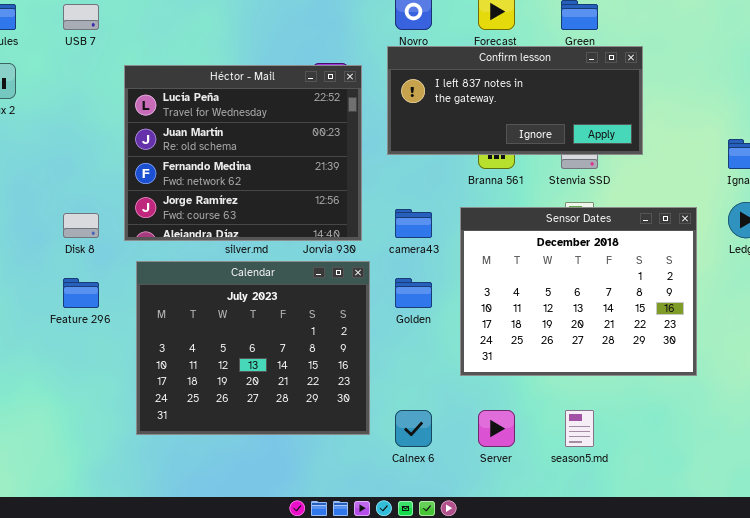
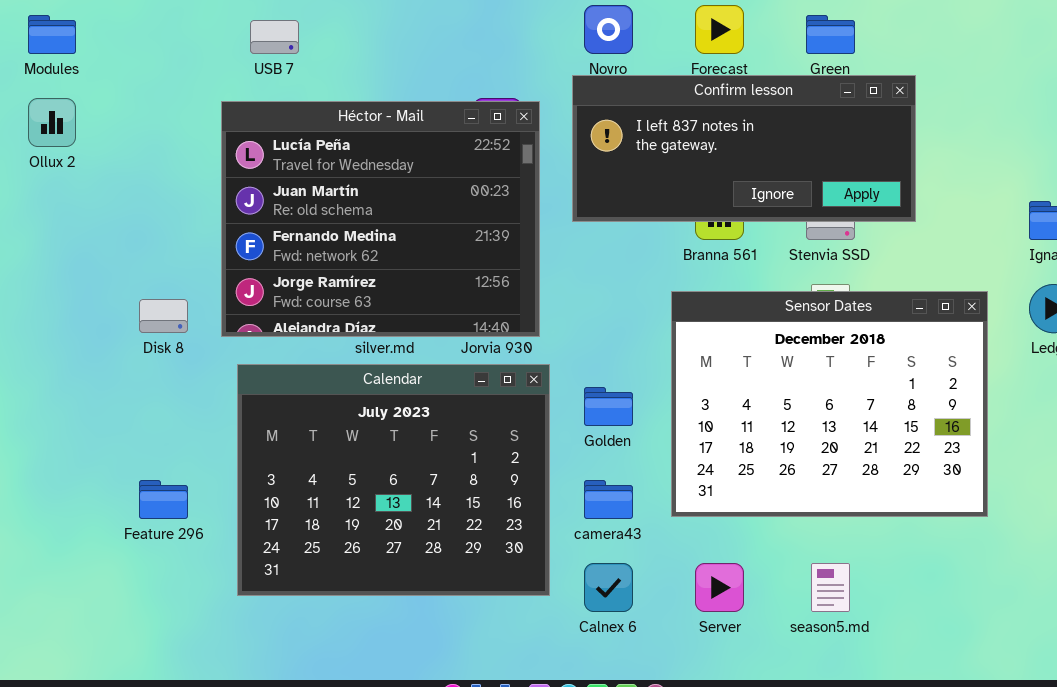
USB 7: [63,4,99,30] -> [250,20,299,54], moved
camera43: [395,209,432,238] -> [584,480,633,519], moved
Feature 296: [63,278,99,308] -> [139,480,188,519], moved

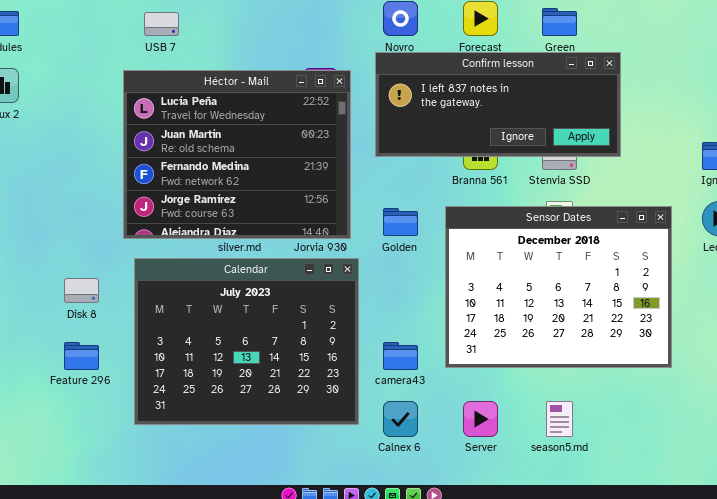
Disk 8: [139,299,188,333] -> [64,278,99,303], moved
Golden: [584,387,633,426] -> [383,208,418,236], moved

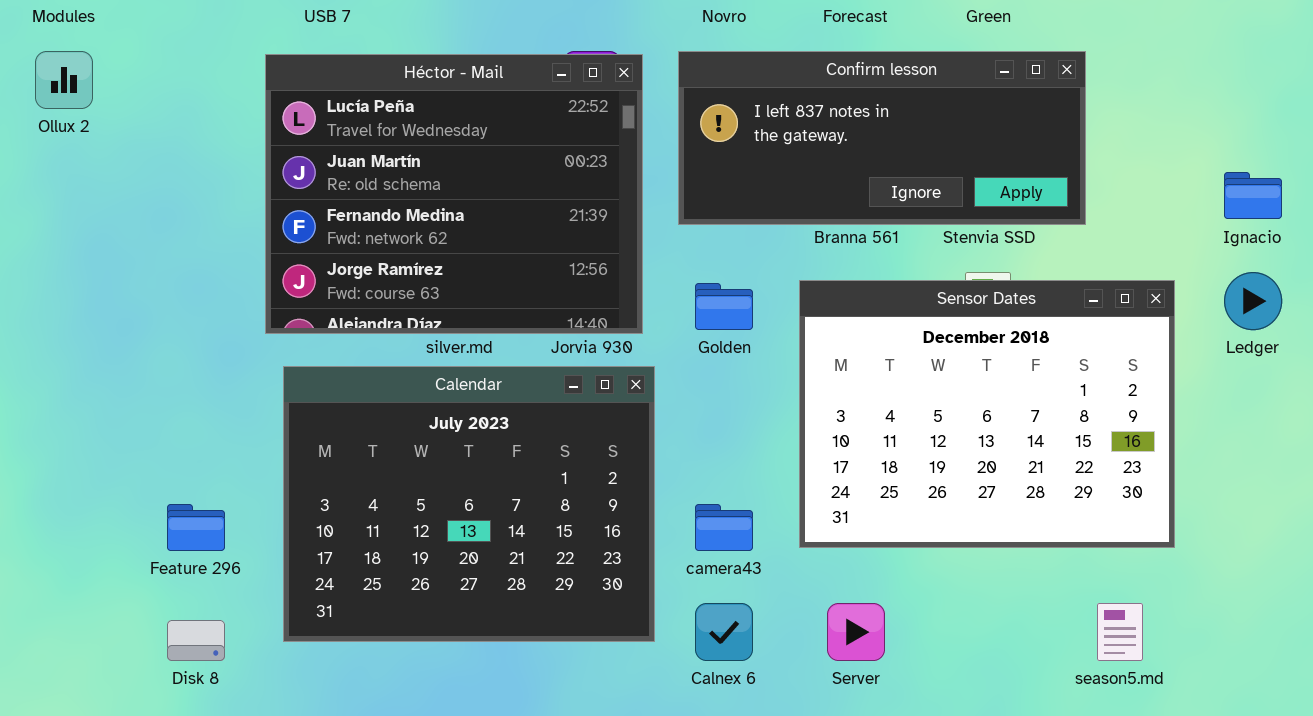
Confirm lesson: [375,52,621,157] -> [678,51,1086,225], moved
Disk 8: [64,278,99,303] -> [167,620,225,661], moved
season5.md: [546,401,573,437] -> [1097,603,1143,661], moved

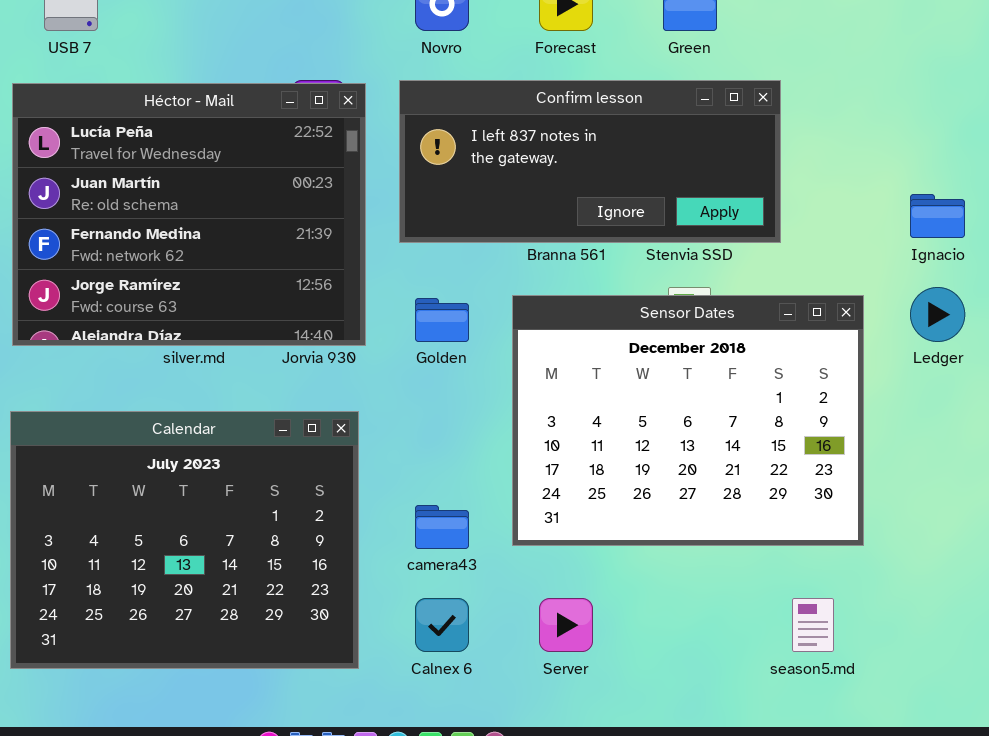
Calendar: [283,366,655,642] -> [10,411,359,669], moved

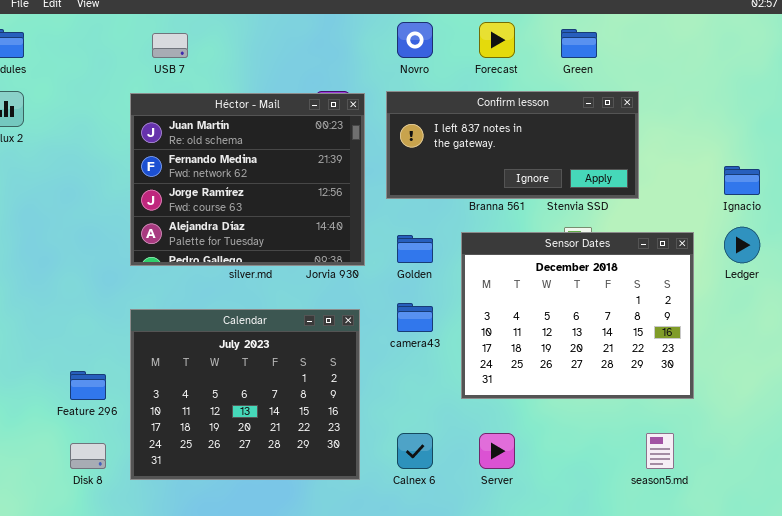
Héctor - Mail: [12,83,366,346] -> [130,93,365,266], scrolled down 1 row
camera43: [415,505,469,549] -> [397,303,433,332], moved

